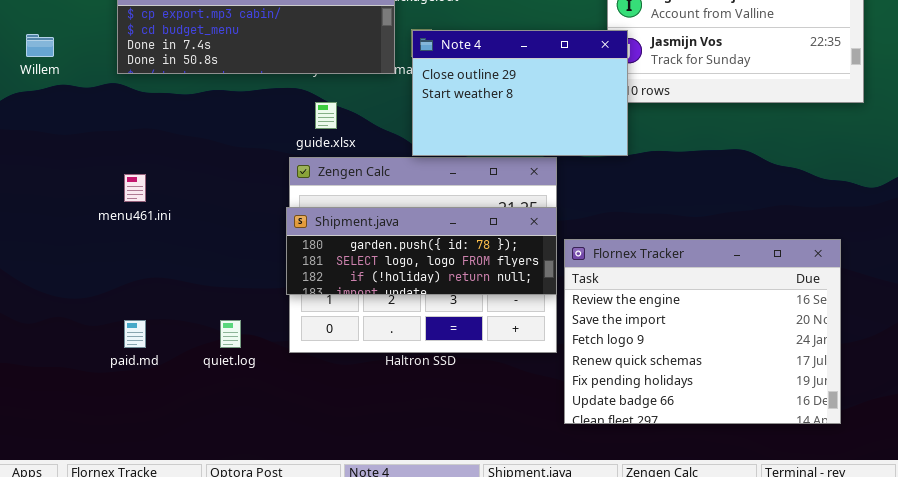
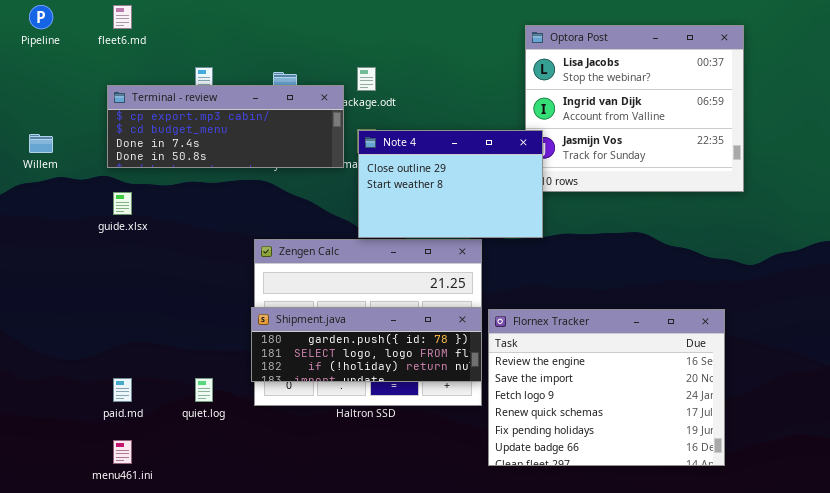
guide.xlsx: [315,102,337,129] -> [113,192,132,215], moved
menu461.ini: [124,174,146,202] -> [113,440,132,464], moved
Shipment.java: [286,207,557,295] -> [251,307,482,382], moved

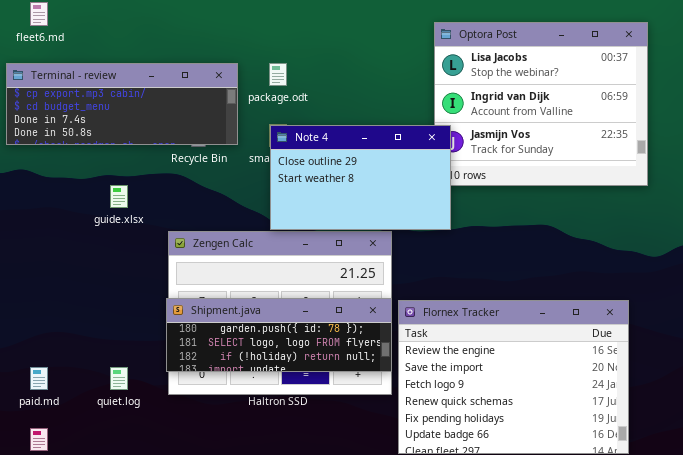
Terminal - review: [107,85,344,168] -> [6,63,238,145], moved
guide.xlsx: [113,192,132,215] -> [110,185,128,208], moved

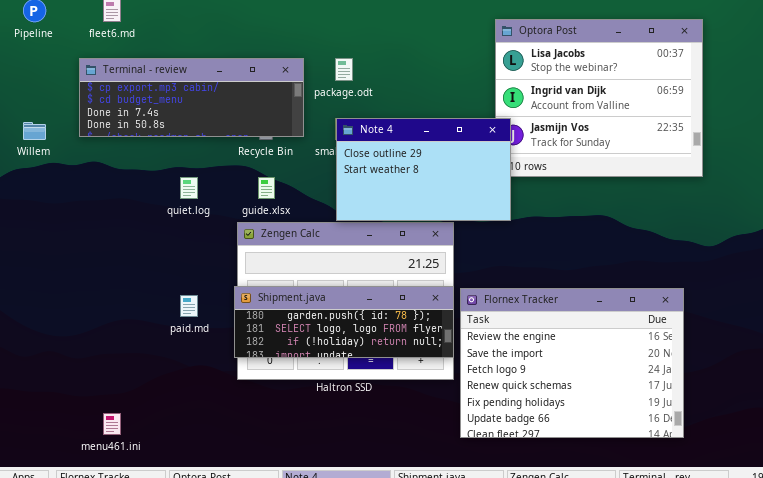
guide.xlsx: [110,185,128,208] -> [258,177,275,199], moved
paid.md: [30,367,48,390] -> [180,295,198,317], moved
quiet.log: [110,367,128,390] -> [180,177,198,199], moved

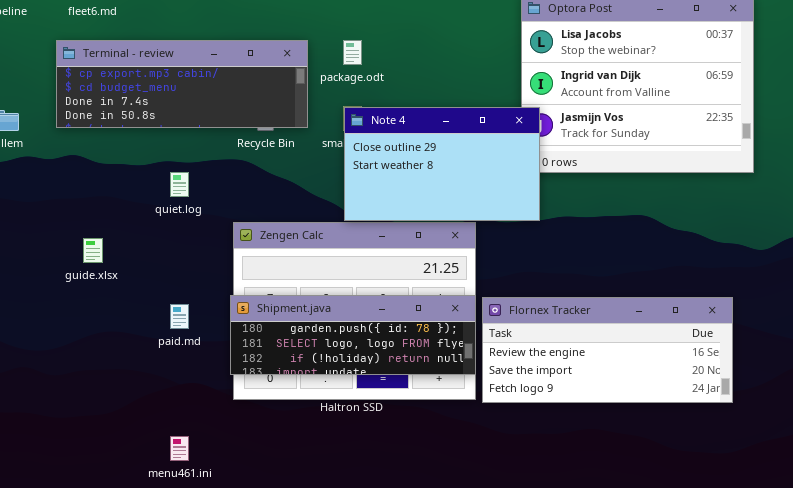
guide.xlsx: [258,177,275,199] -> [83,238,103,263], moved
Flornex Tracker: [460,288,684,438] -> [482,297,733,403], resized
menu461.ini: [103,413,121,435] -> [170,436,189,461], moved

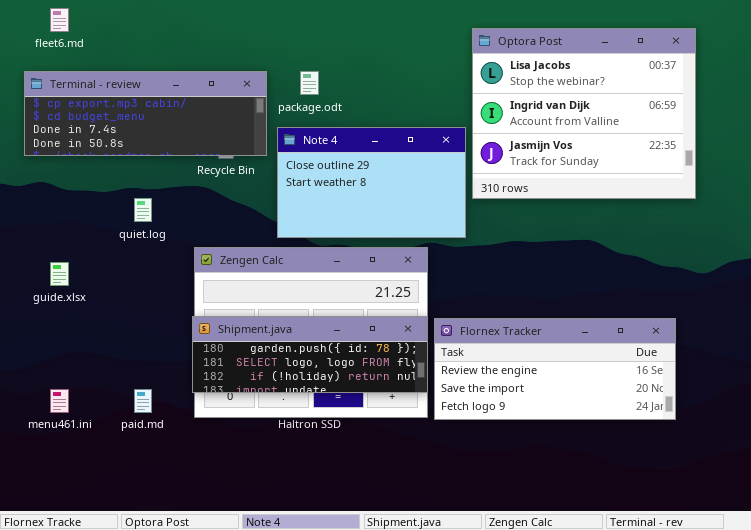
Note 4: [344,107,540,221] -> [277,127,466,238], moved
paid.md: [170,304,189,329] -> [134,389,152,413], moved
menu461.ini: [170,436,189,461] -> [50,389,69,413], moved

